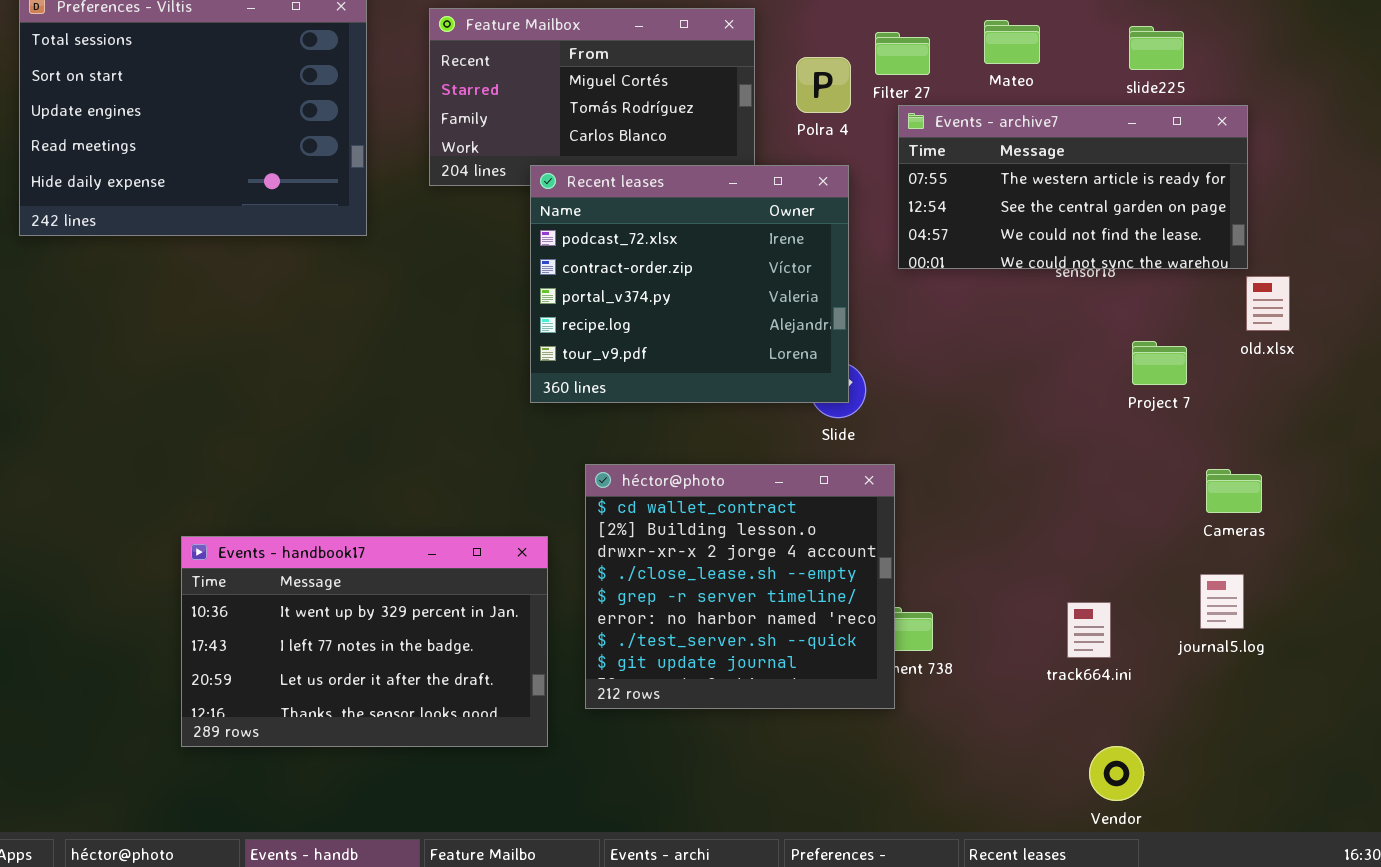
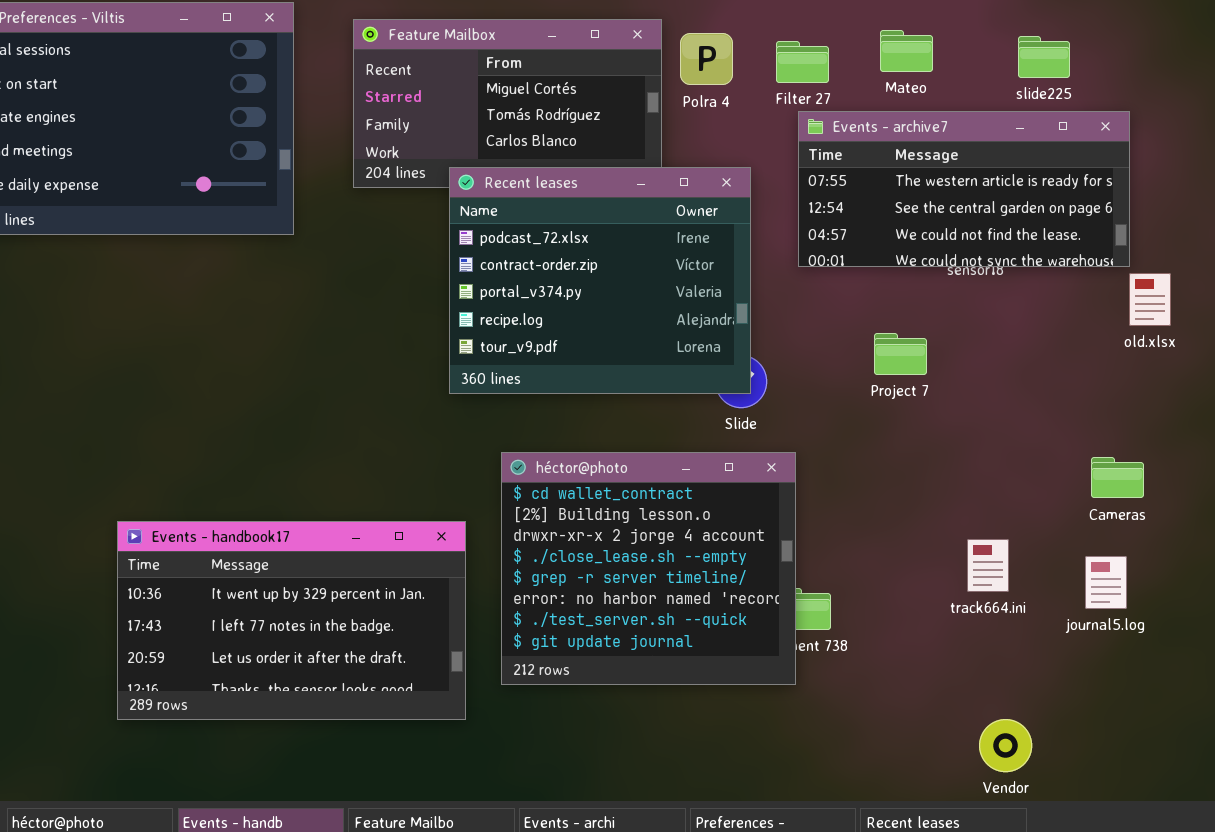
Polra 4: [796,57,851,113] -> [680,33,733,85], moved
Project 7: [1132,341,1187,385] -> [874,333,927,375], moved
track664.ini: [1067,602,1111,658] -> [967,539,1009,592], moved

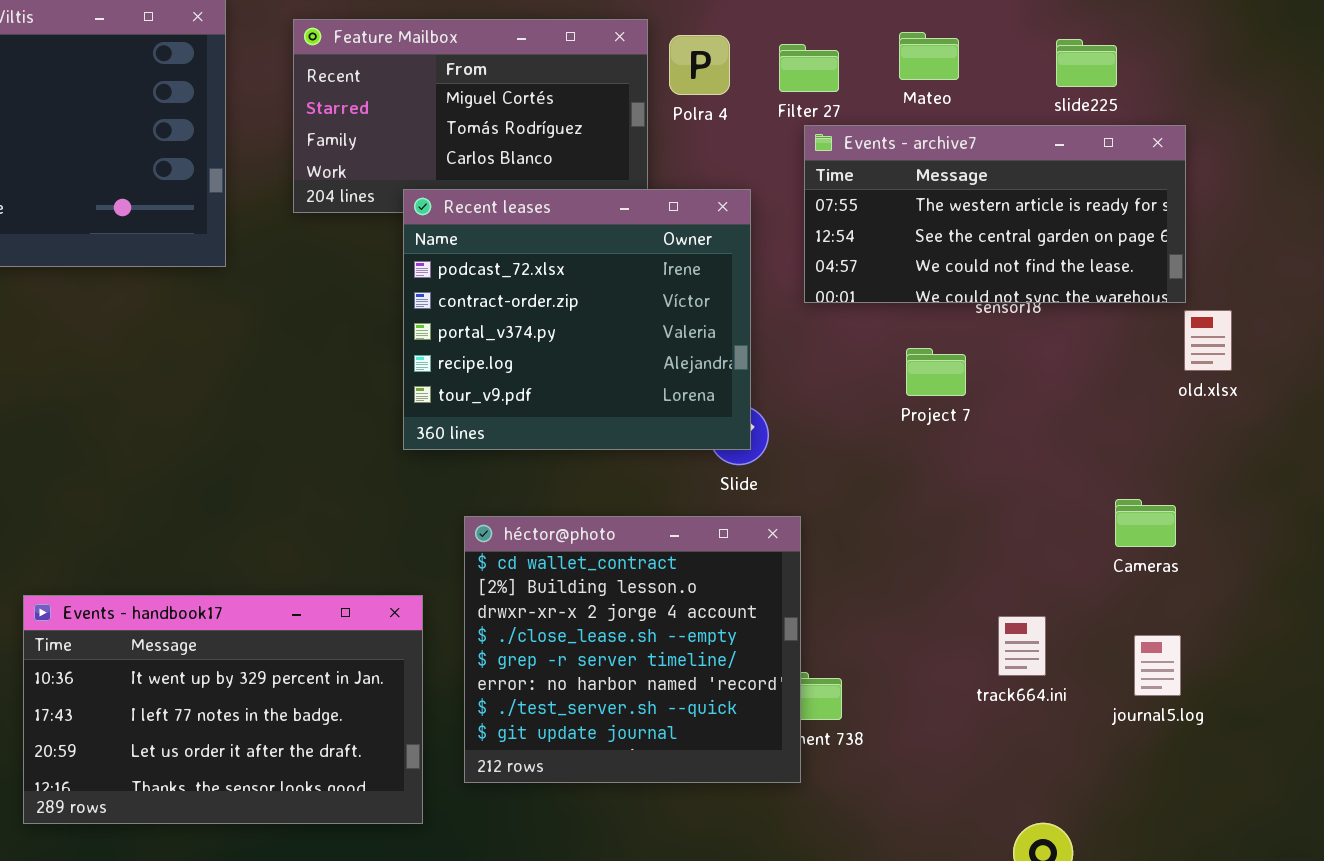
Project 7: [874,333,927,375] -> [906,348,966,396], moved
Cameras: [1091,457,1144,498] -> [1115,499,1176,547], moved

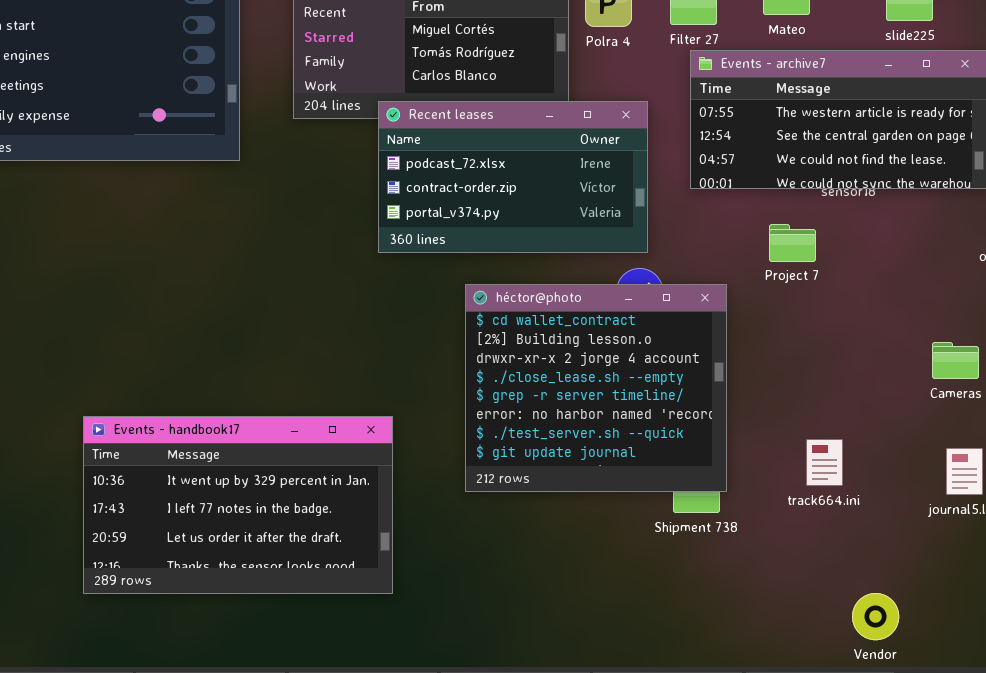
Recent leases: [403,189,751,450] -> [378,101,648,253], resized
héctor@photo: [464,516,801,783] -> [465,284,727,492], moved
track664.ini: [998,616,1046,676] -> [806,439,843,486], moved

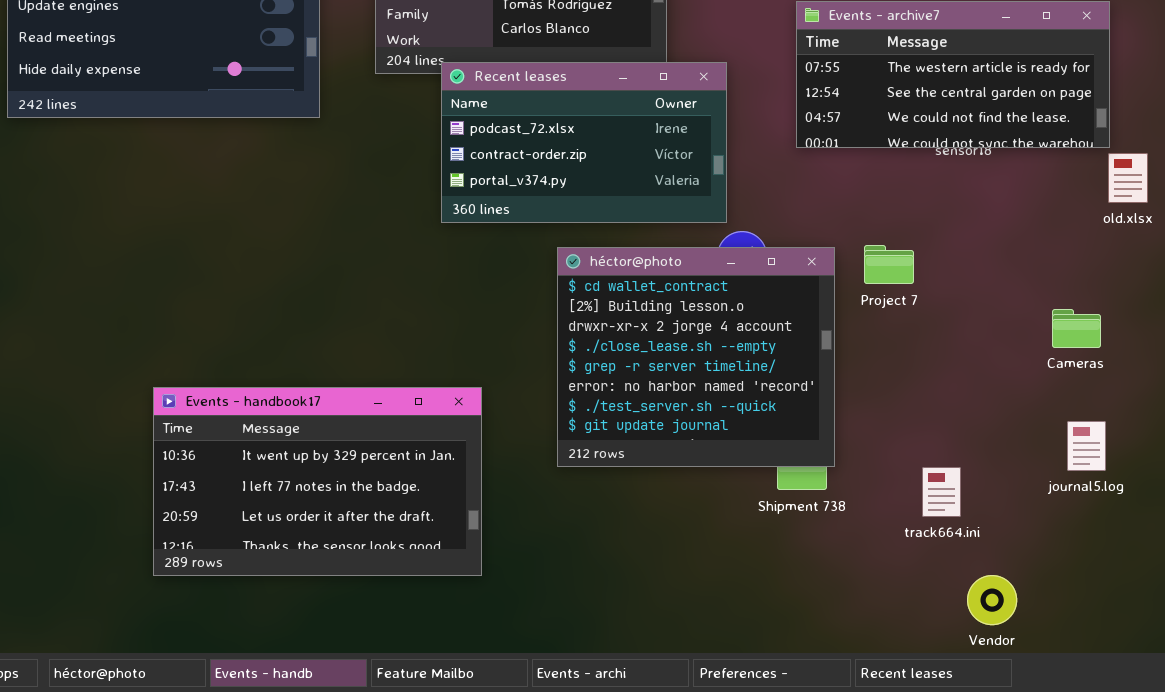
Recent leases: [378,101,648,253] -> [441,62,727,223], moved
Project 7: [769,224,816,262] -> [864,245,914,284], moved
track664.ini: [806,439,843,486] -> [922,467,961,517], moved

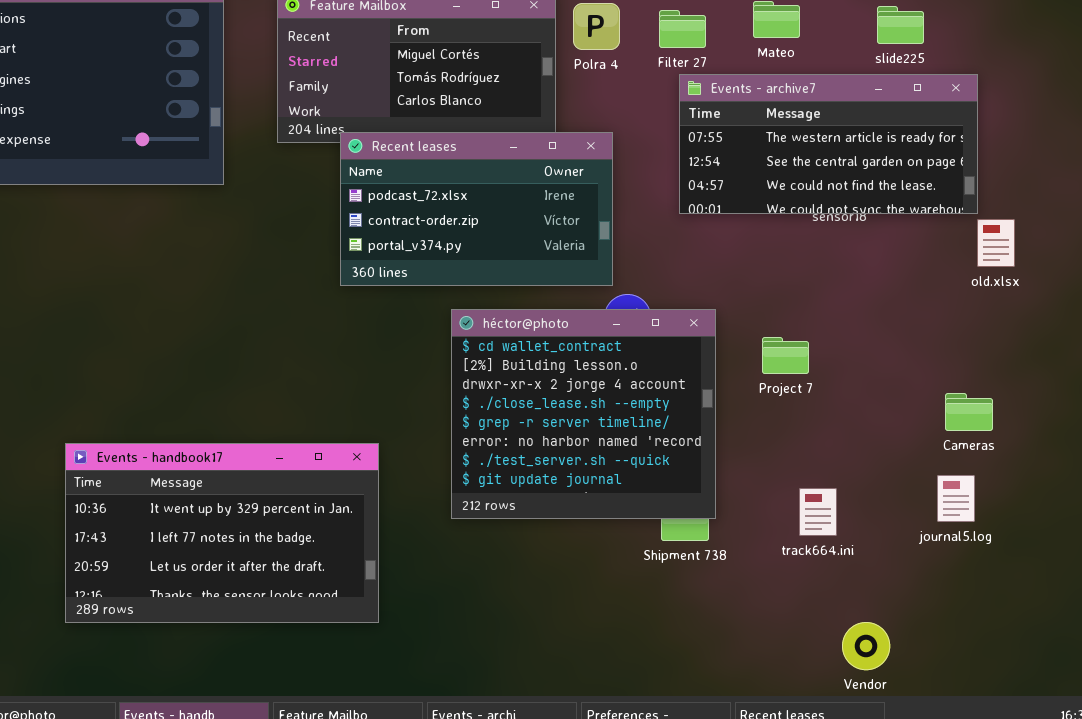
Project 7: [864,245,914,284] -> [762,337,809,374], moved
Cameras: [1052,309,1101,348] -> [945,393,993,431], moved
track664.ini: [922,467,961,517] -> [799,488,837,536], moved

